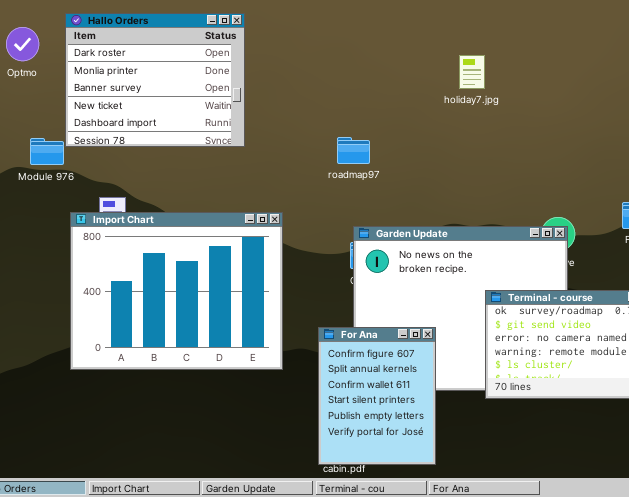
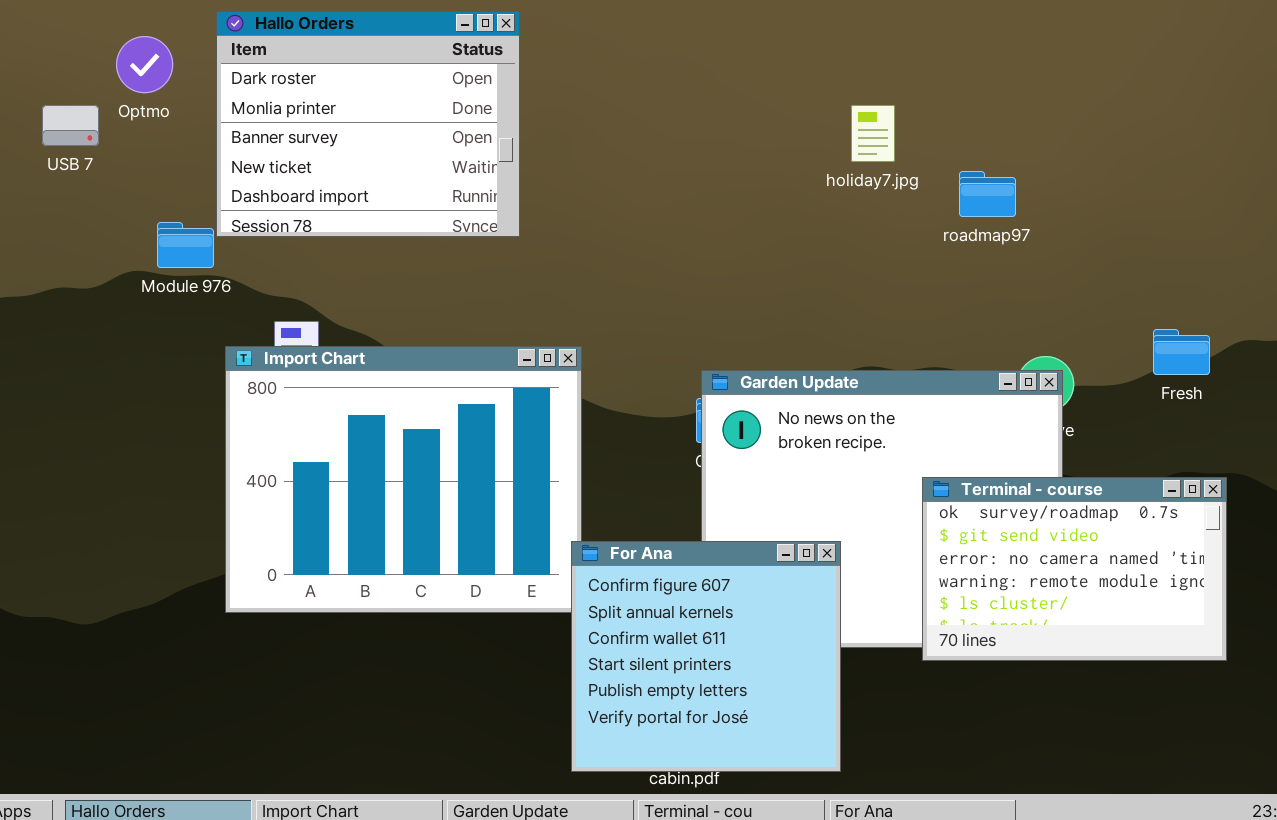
holiday7.jpg: [459,55,485,89] -> [851,105,895,162], moved
roadmap97: [337,137,370,164] -> [959,171,1016,217], moved
For Ana: [318,327,436,465] -> [571,541,841,772], resized

